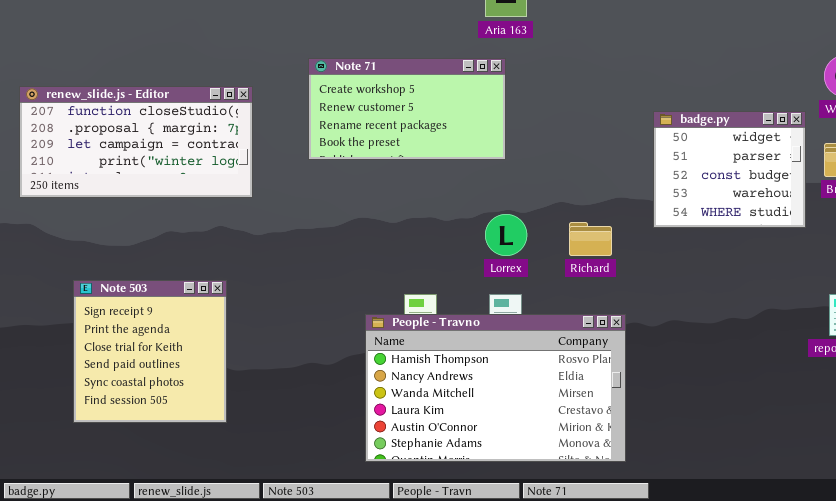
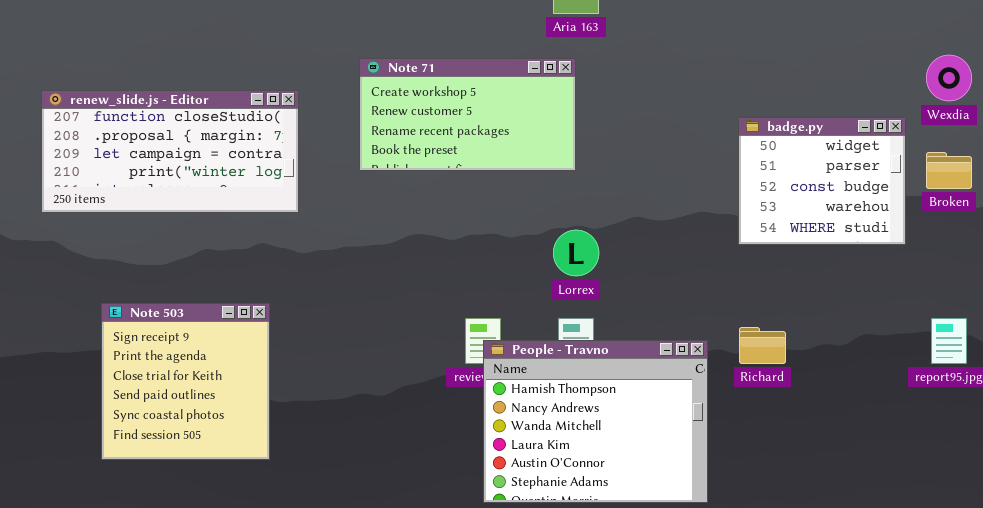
Richard: [569,222,612,256] -> [739,327,786,364], moved
People - Travno: [365,314,626,462] -> [483,340,708,503], resized

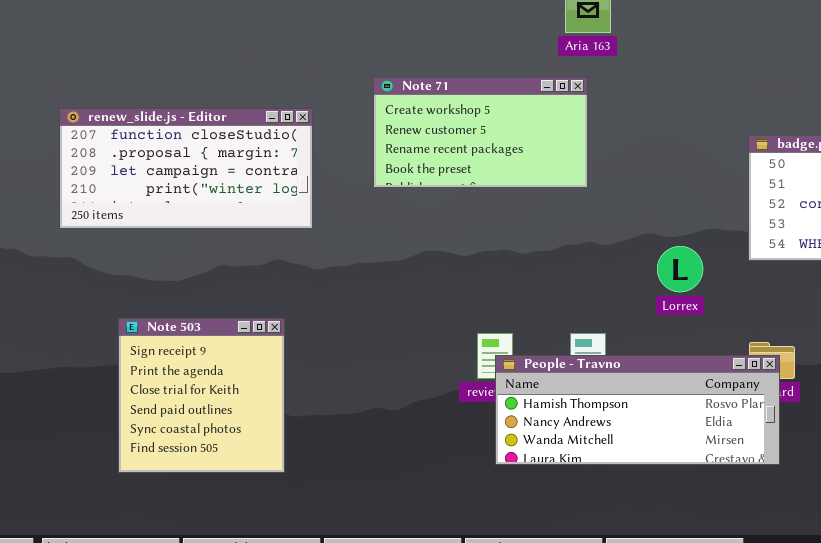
Lorrex: [553,230,599,276] -> [657,246,703,292], moved
People - Travno: [483,340,708,503] -> [495,355,780,465], resized

